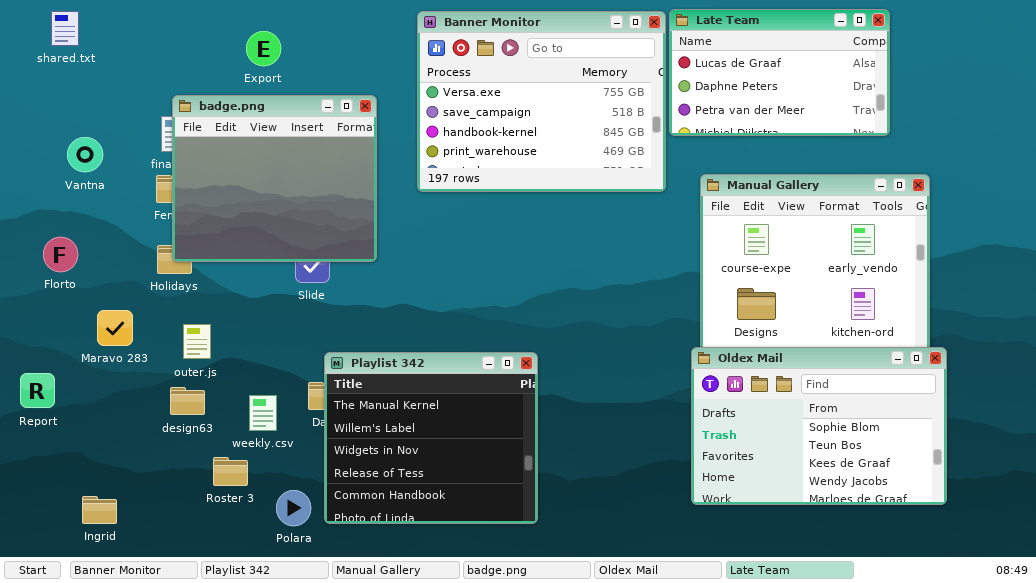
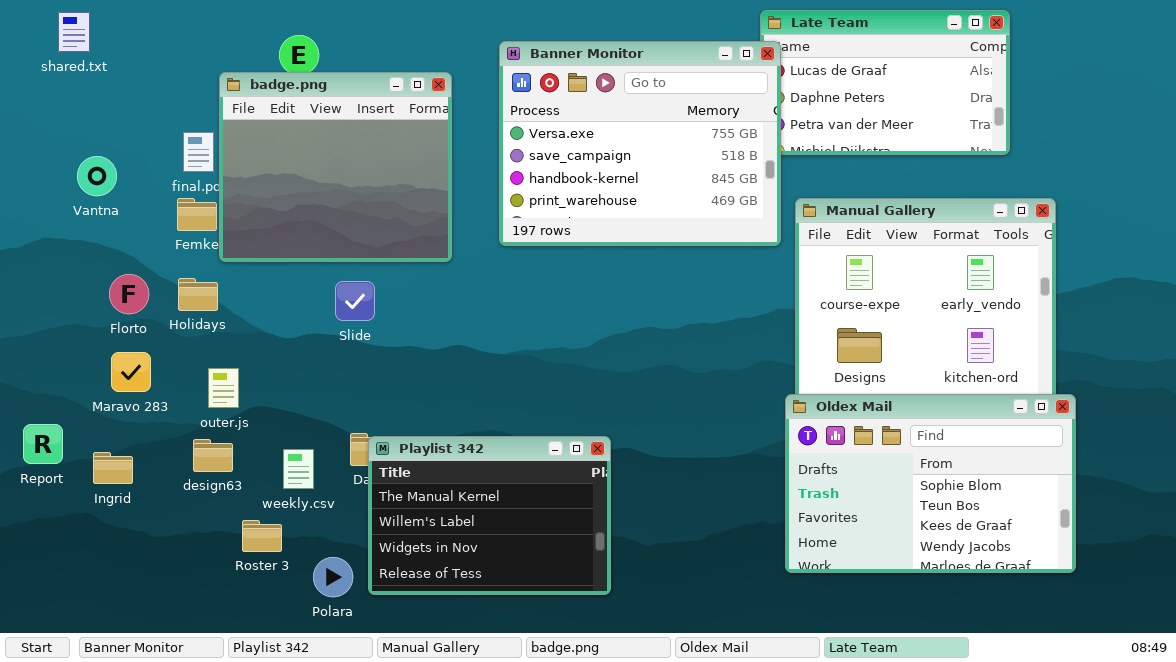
Banner Monitor: [417,11,666,192] -> [499,41,781,246], moved
badge.png: [172,95,377,262] -> [219,72,452,262], moved
Florto: [43,237,78,272] -> [109,274,149,314], moved
Playlist 342: [324,352,538,524] -> [368,436,611,595], resized
Ingrid: [82,496,117,524] -> [93,452,133,484], moved

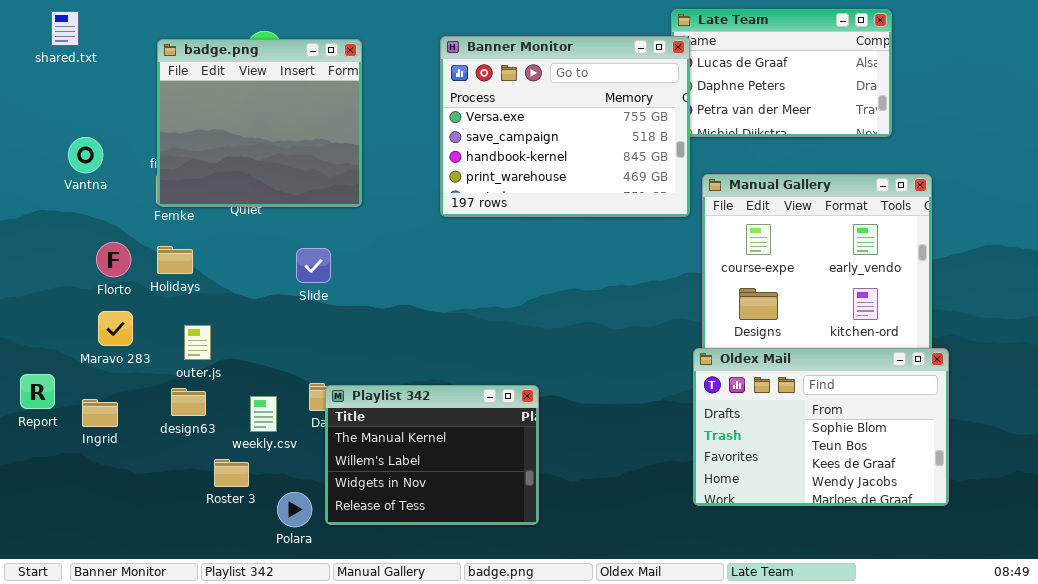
badge.png: [219,72,452,262] -> [157,39,362,207], moved

